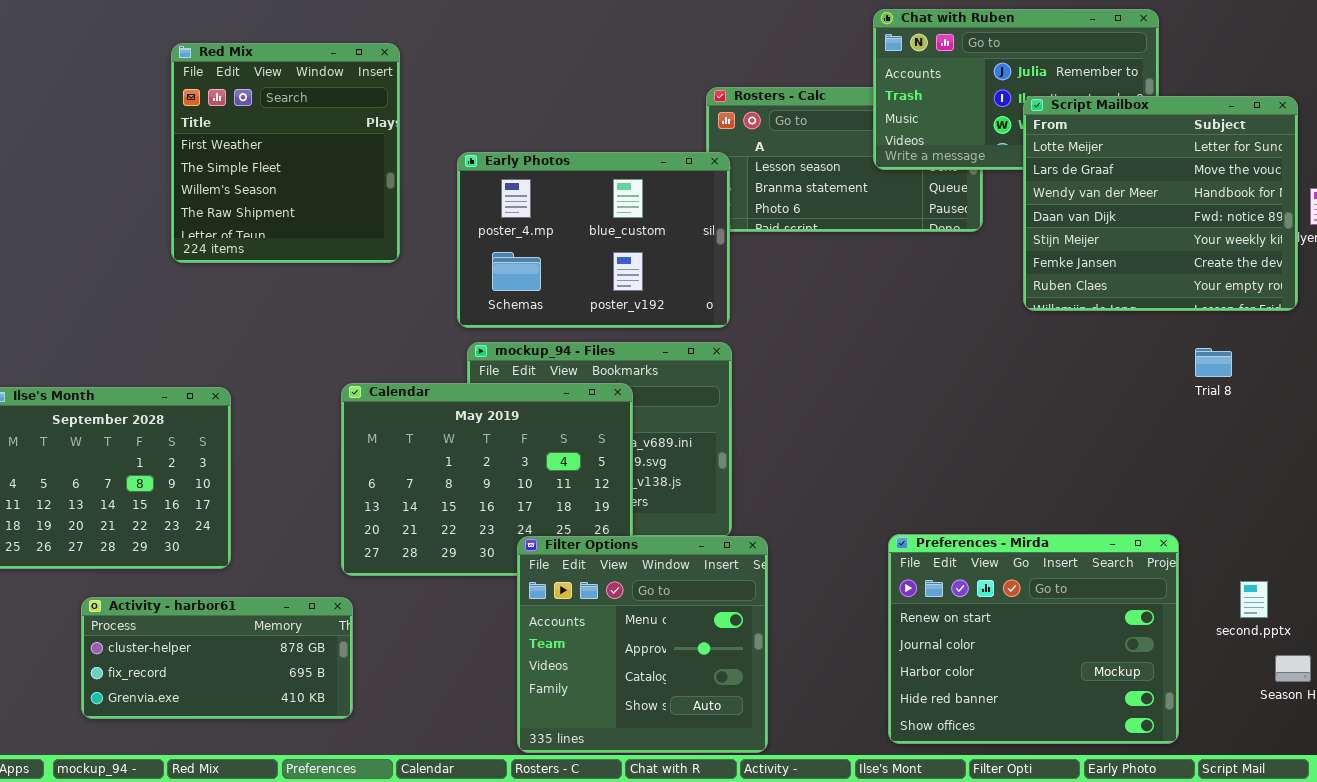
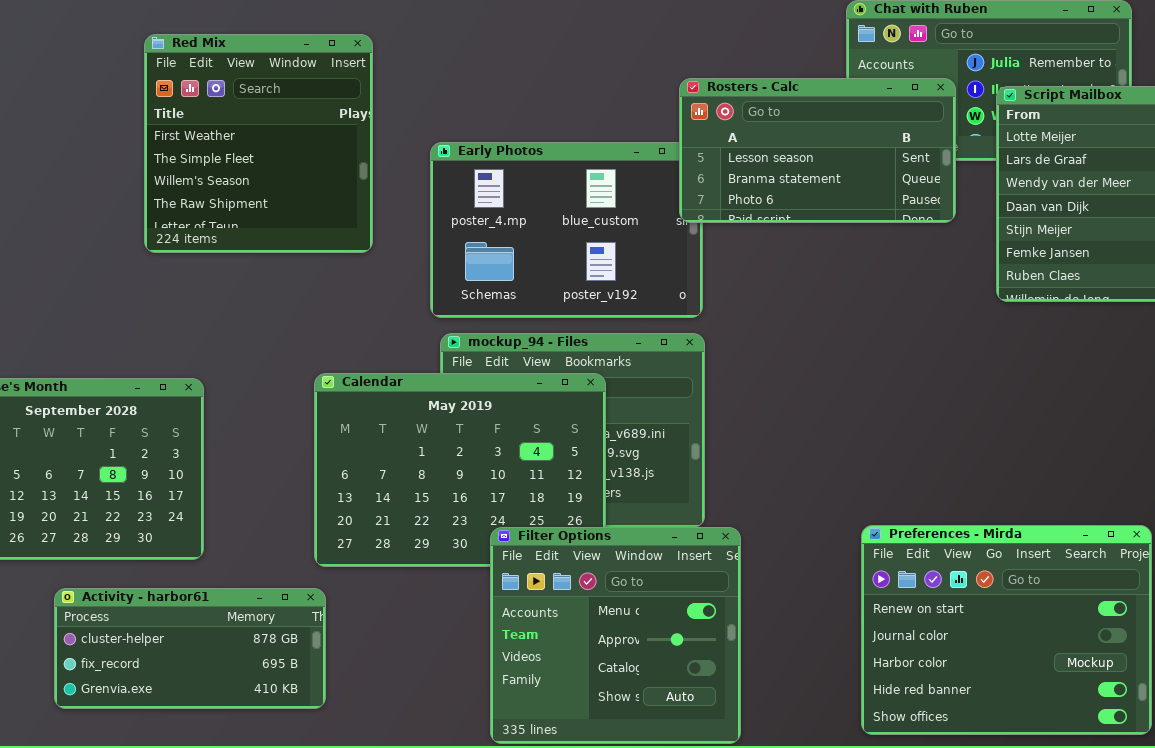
Rosters - Calc: [706,87,983,232] -> [679,78,956,223], raised

